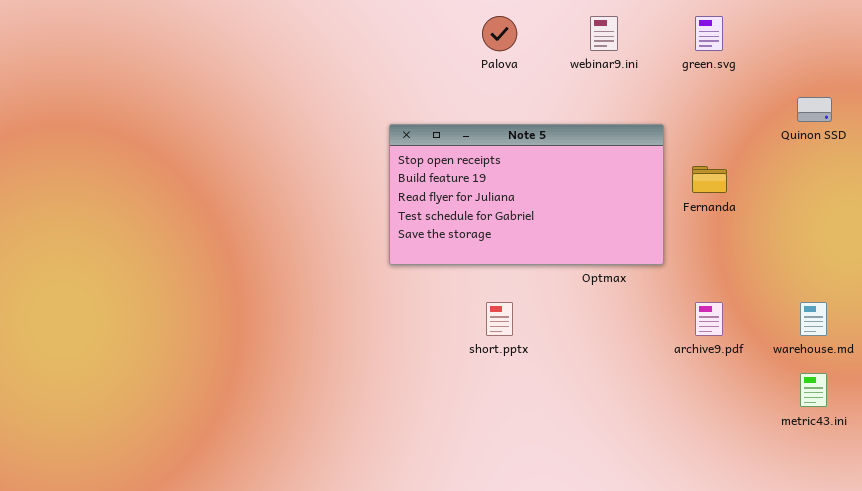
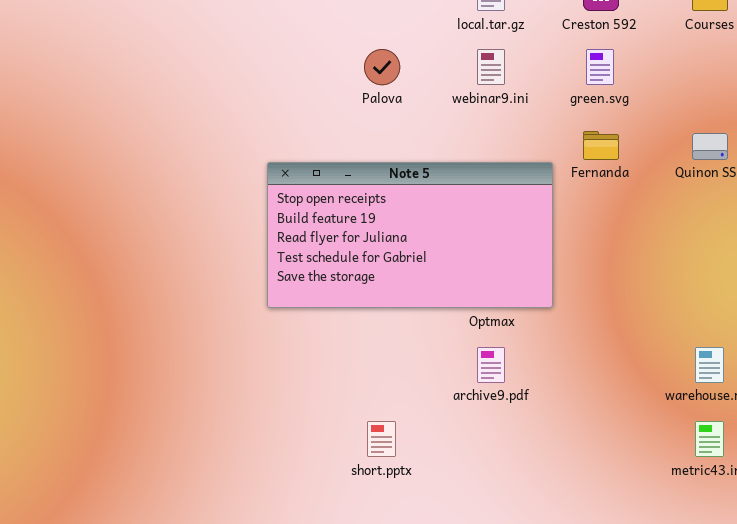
Fernanda: [692,166,727,193] -> [583,131,619,160], moved
short.pptx: [486,302,513,336] -> [367,421,396,457], moved
archive9.pdf: [695,302,723,336] -> [477,347,505,383], moved

